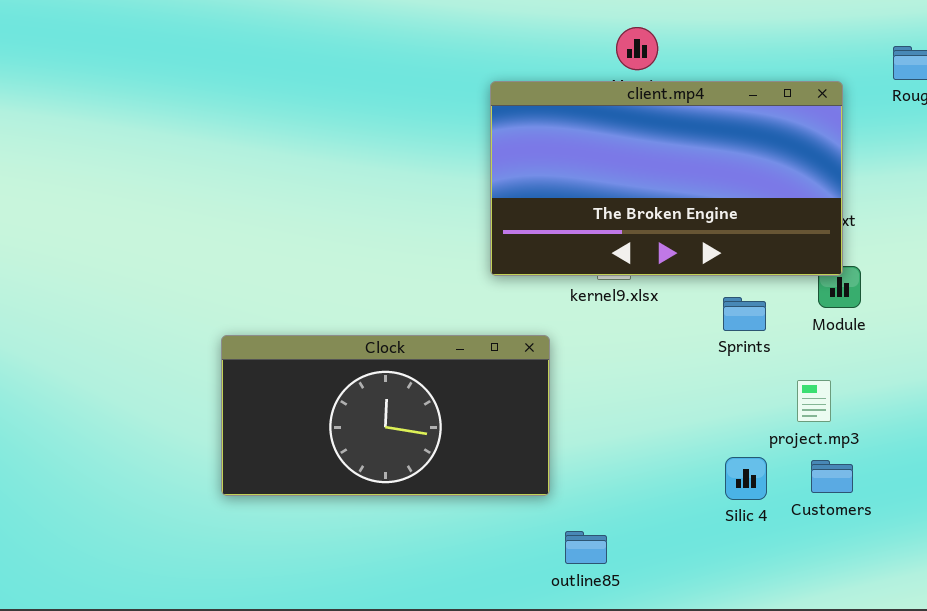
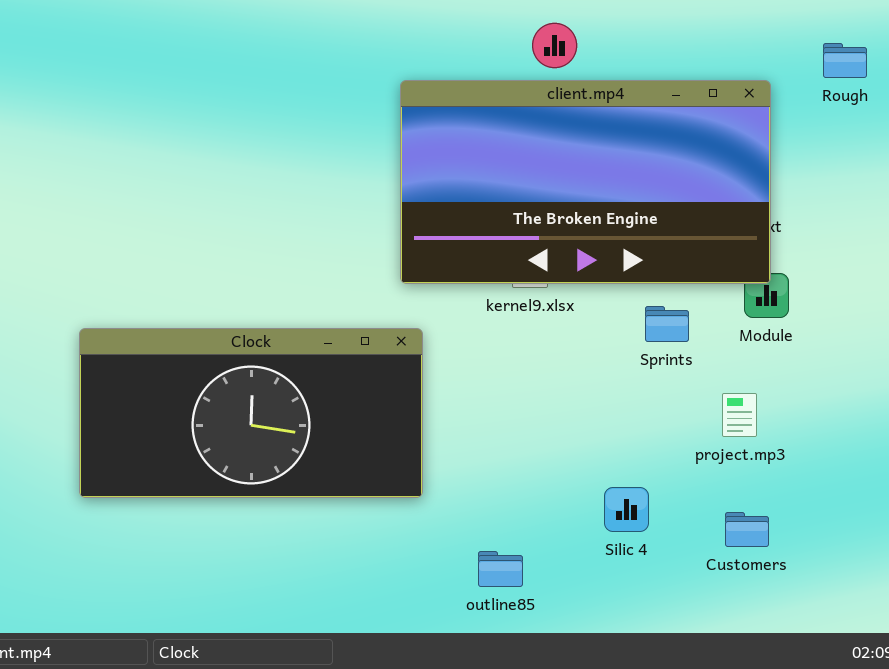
Clock: [221,335,550,496] -> [79,328,423,498], moved
Silic 4: [725,457,767,500] -> [604,487,649,532], moved
Customers: [811,460,853,493] -> [725,512,769,547], moved

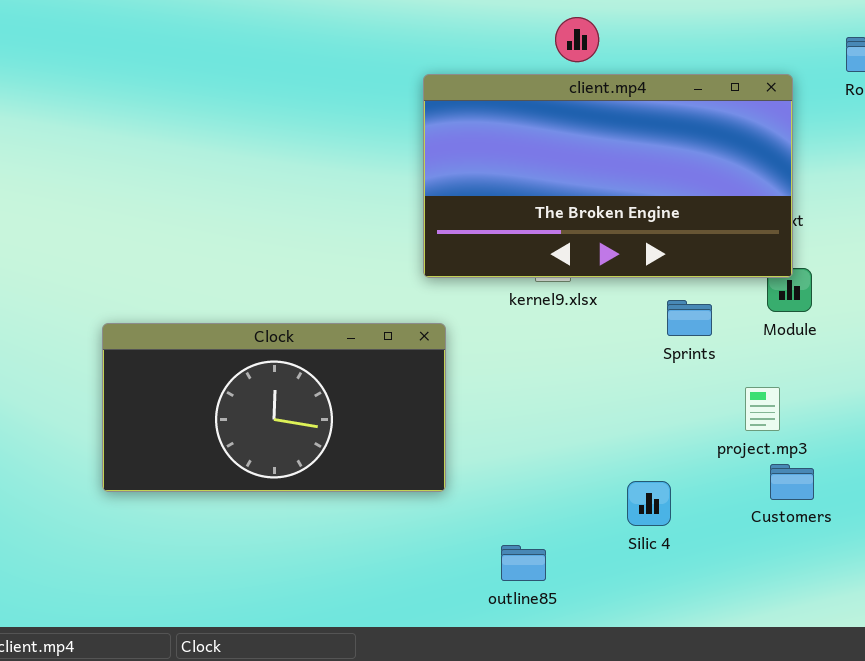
Customers: [725,512,769,547] -> [770,464,814,500], moved

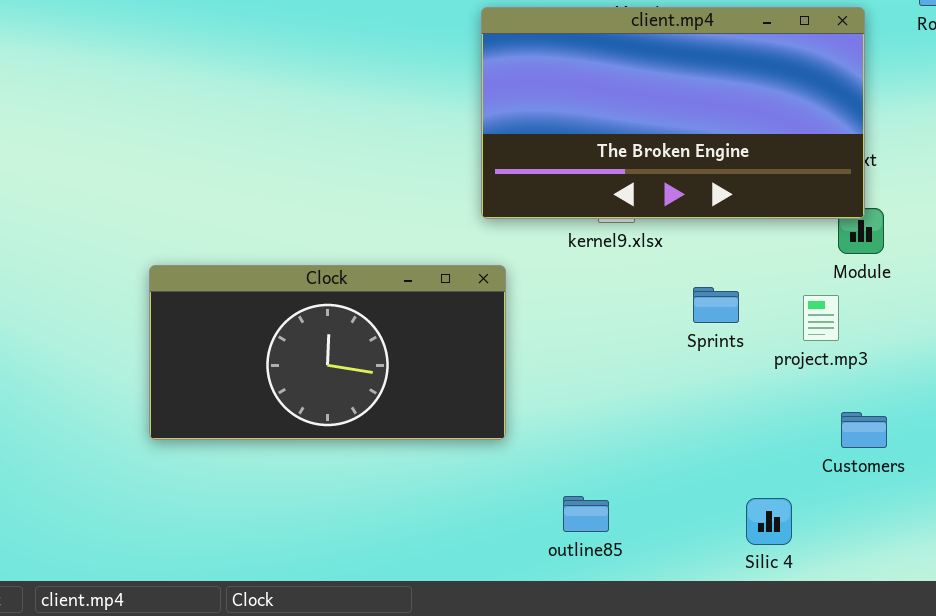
Sprints: [667,300,712,336] -> [693,287,739,323], moved
project.mp3: [745,387,780,431] -> [803,295,839,341], moved
Silic 4: [627,481,671,526] -> [746,498,792,545], moved

